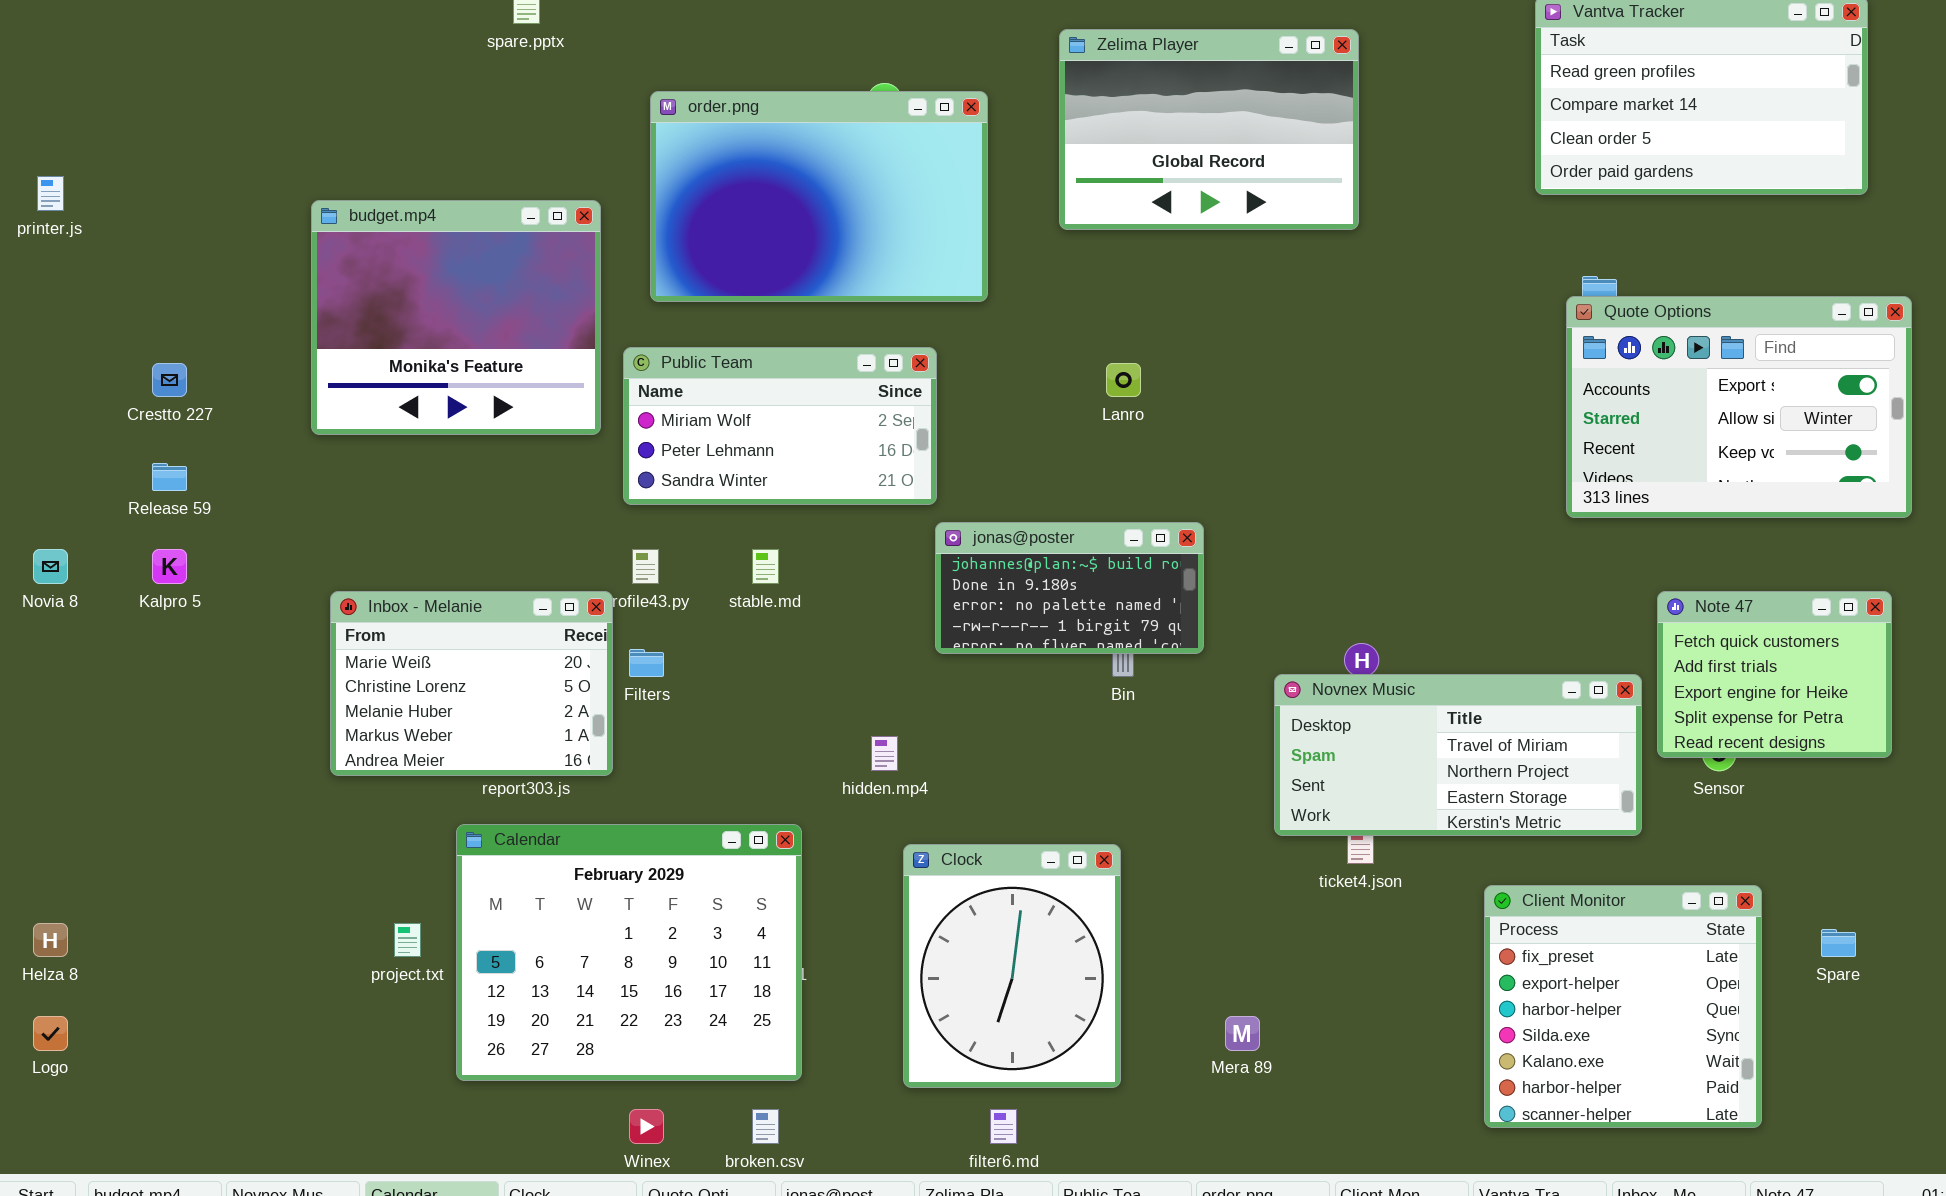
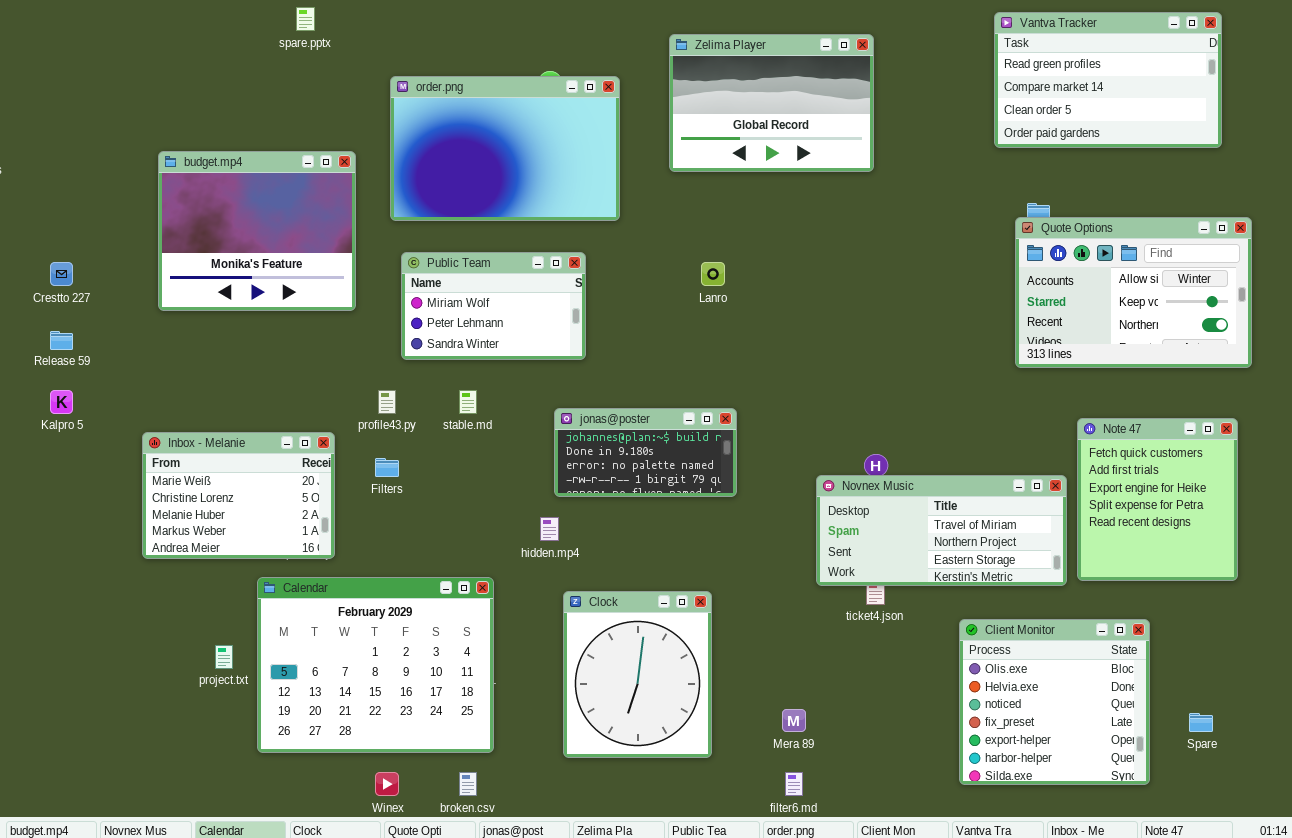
Quote Options: [1566,296,1912,518] -> [1015,217,1252,368], scrolled down 1 row
Public Team: [623,347,937,505] -> [401,252,586,360], resized
jonas@poster: [935,522,1204,654] -> [554,408,737,497], moved
Inbox - Melanie: [330,591,613,776] -> [142,432,335,559], moved
Note 47: [1657,591,1892,758] -> [1077,418,1238,581], resized
Client Monitor: [1484,885,1762,1128] -> [959,619,1150,785], scrolled up 3 rows
Spare: [1821,929,1856,957] -> [1189,713,1213,732], moved
filter6.md: [990,1109,1017,1144] -> [785,772,803,796], moved

